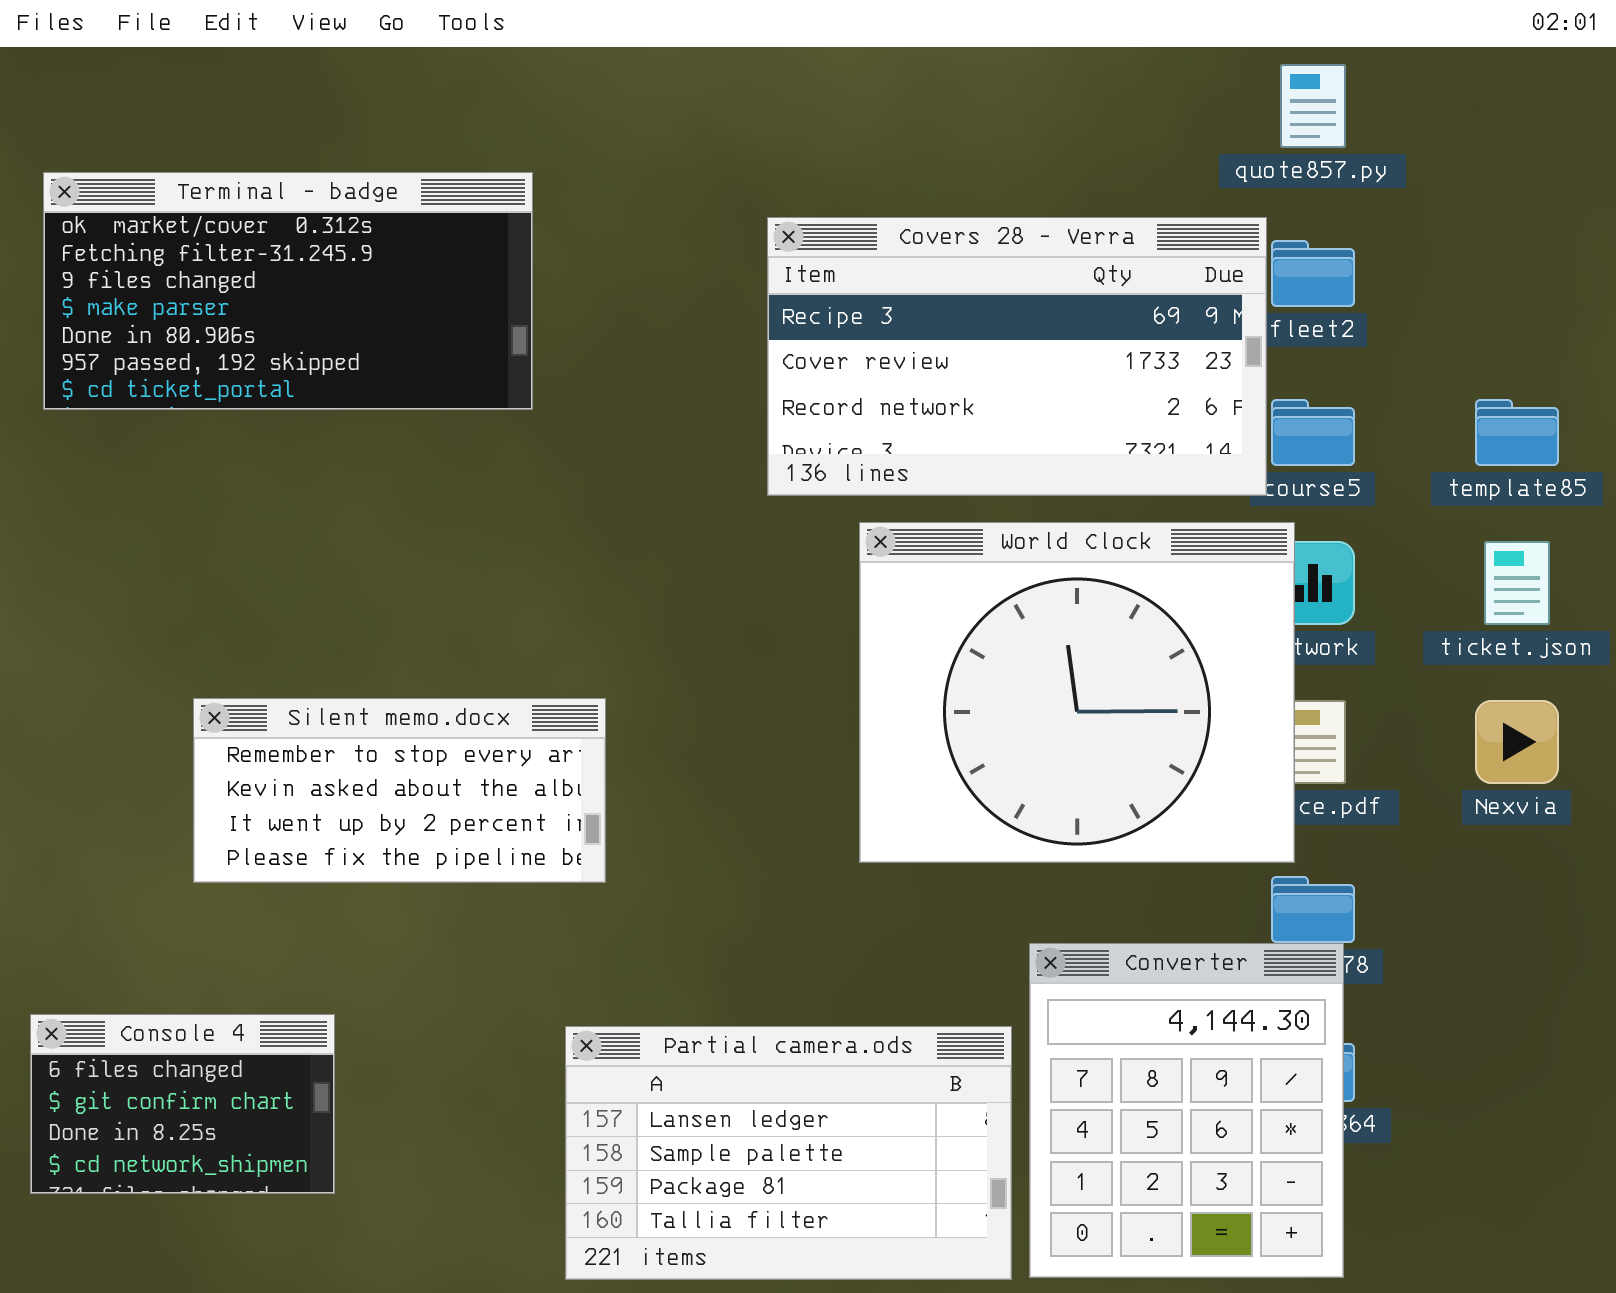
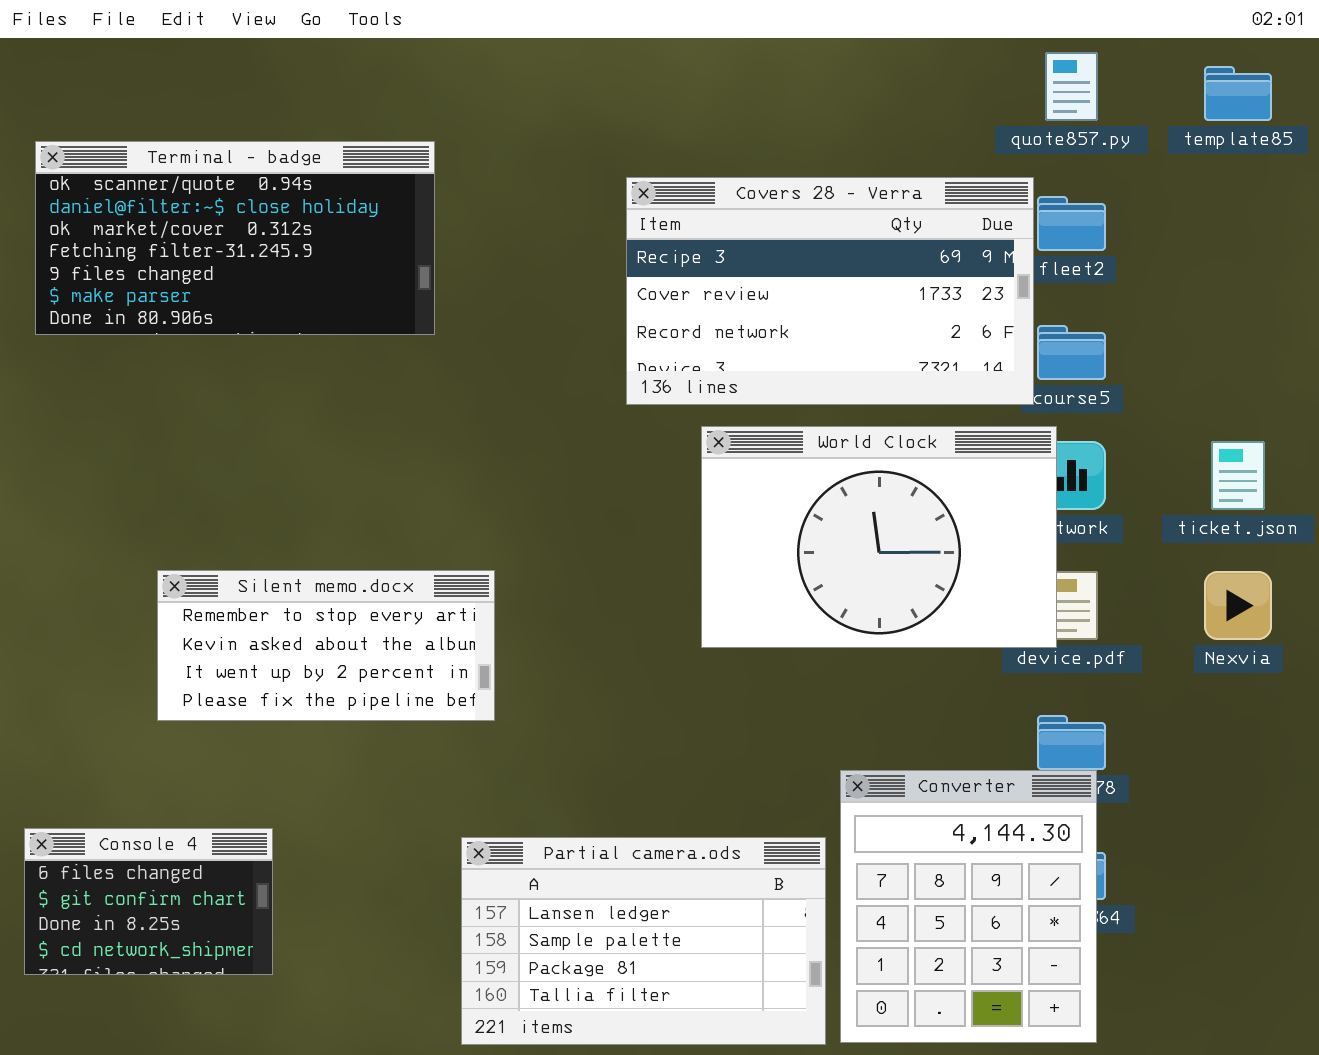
Terminal - badge: [43,172,533,410] -> [35,141,435,335], scrolled up 2 rows
template85: [1475,399,1559,466] -> [1204,66,1272,121], moved
World Clock: [859,522,1295,863] -> [701,426,1057,648], resized

